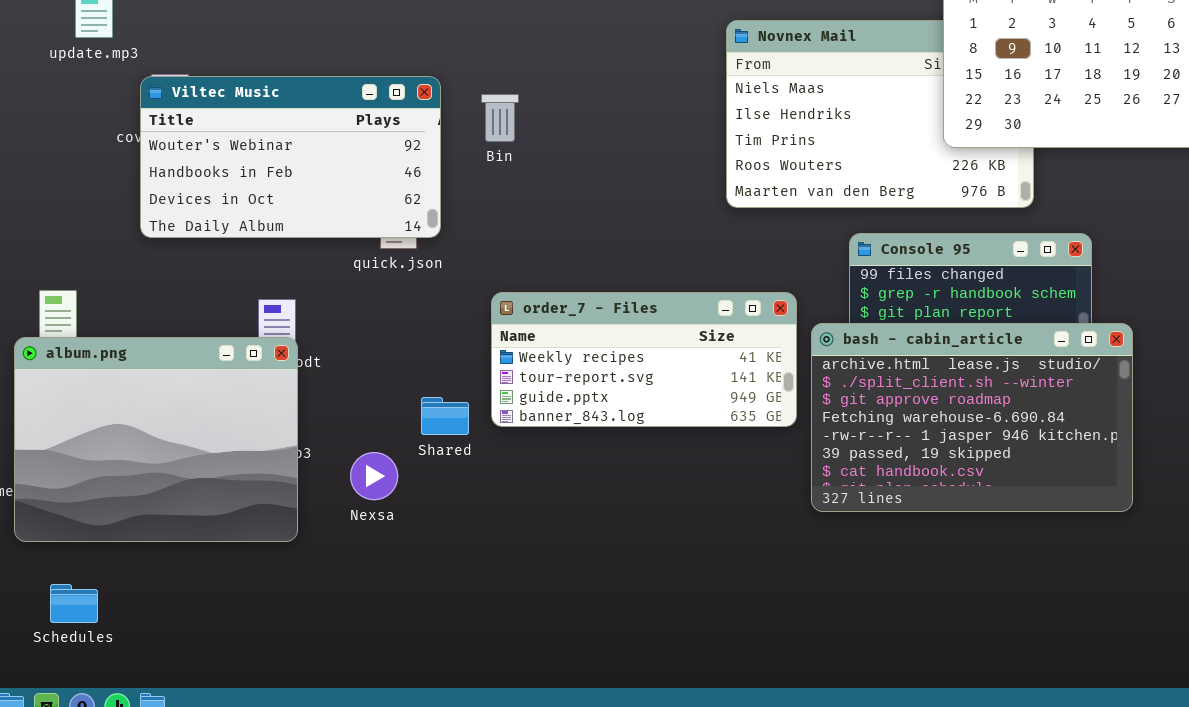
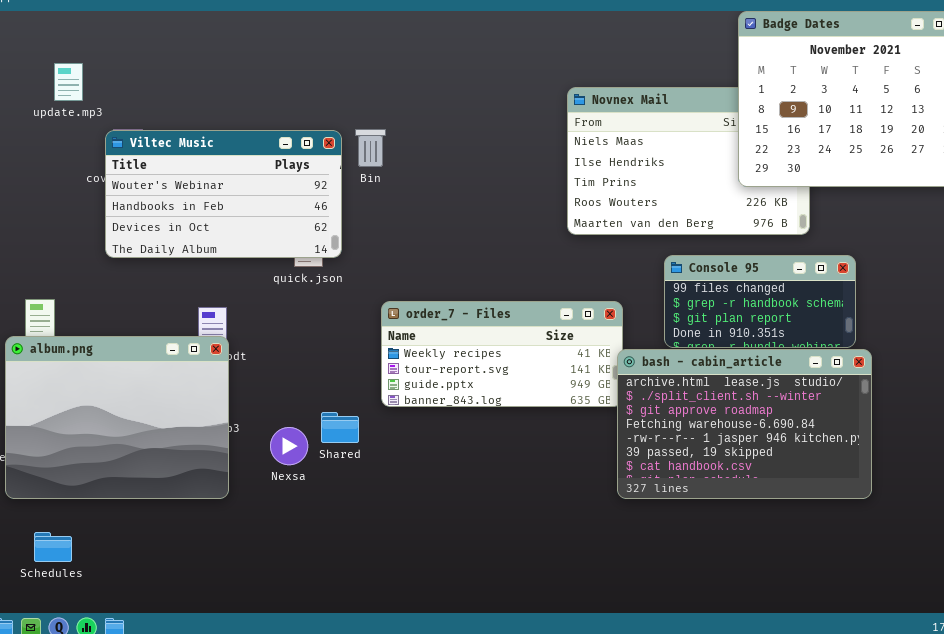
Bin: [481,94,519,142] -> [355,129,386,167], moved
bash - cabin_article: [811,323,1133,512] -> [617,349,872,499], moved
Shared: [421,397,469,435] -> [321,412,359,443], moved

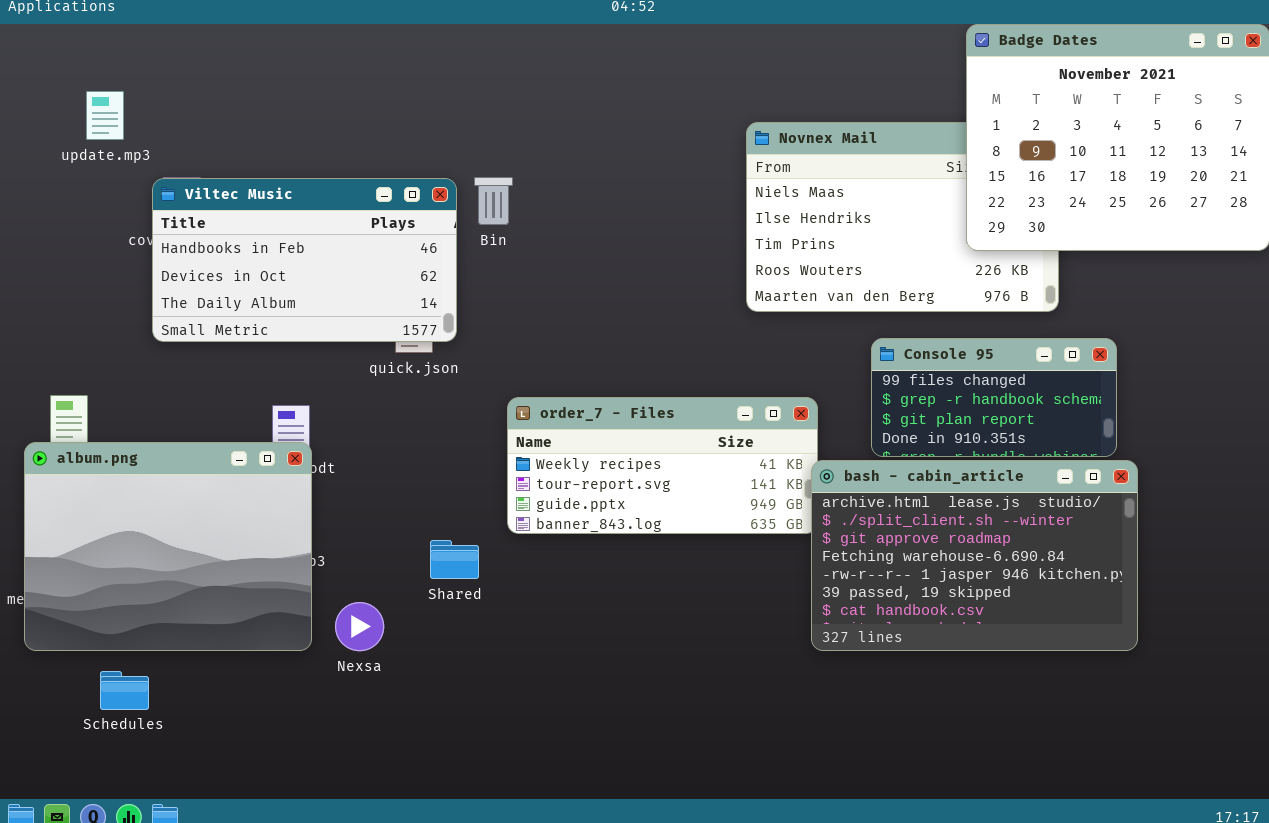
Viltec Music: [105,130,342,258] -> [152,178,457,342], scrolled down 1 row
Nexsa: [270,427,308,465] -> [335,602,384,651], moved
Schedules: [34,532,72,562] -> [100,671,149,710], moved

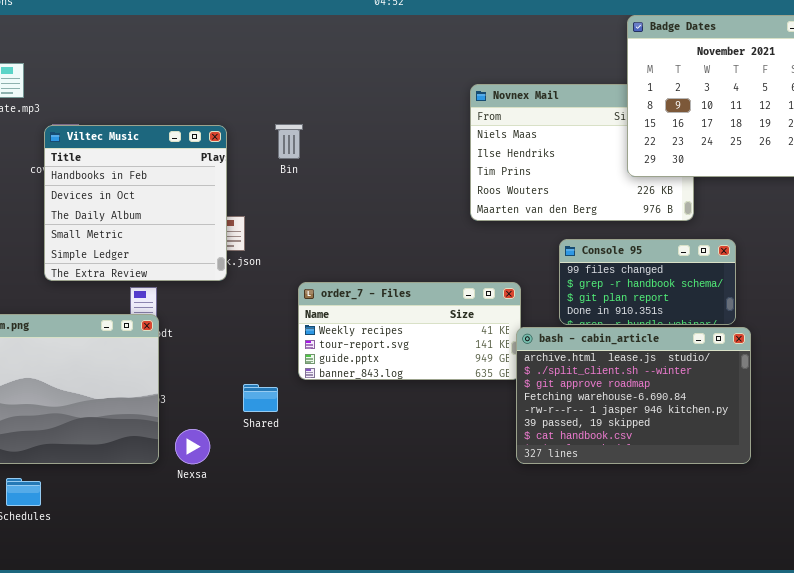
Viltec Music: [152,178,457,342] -> [44,125,227,281], resized

